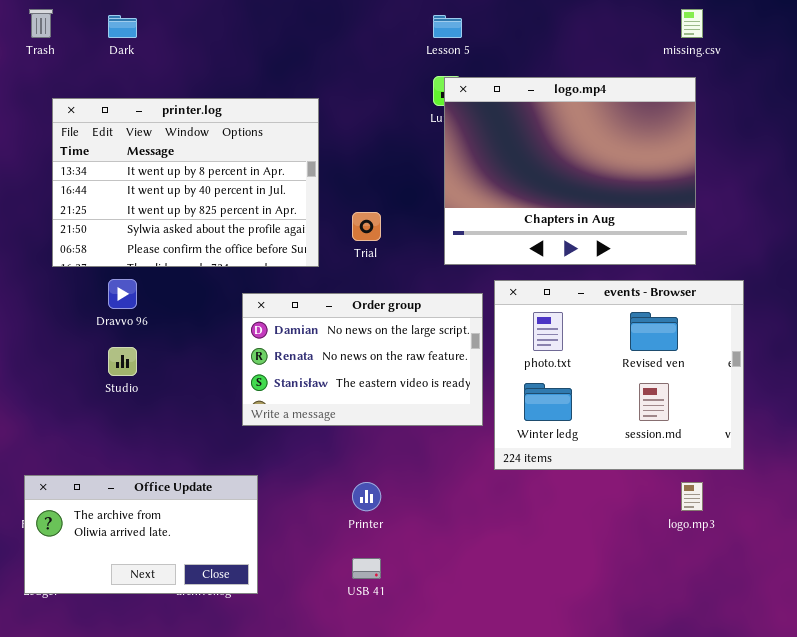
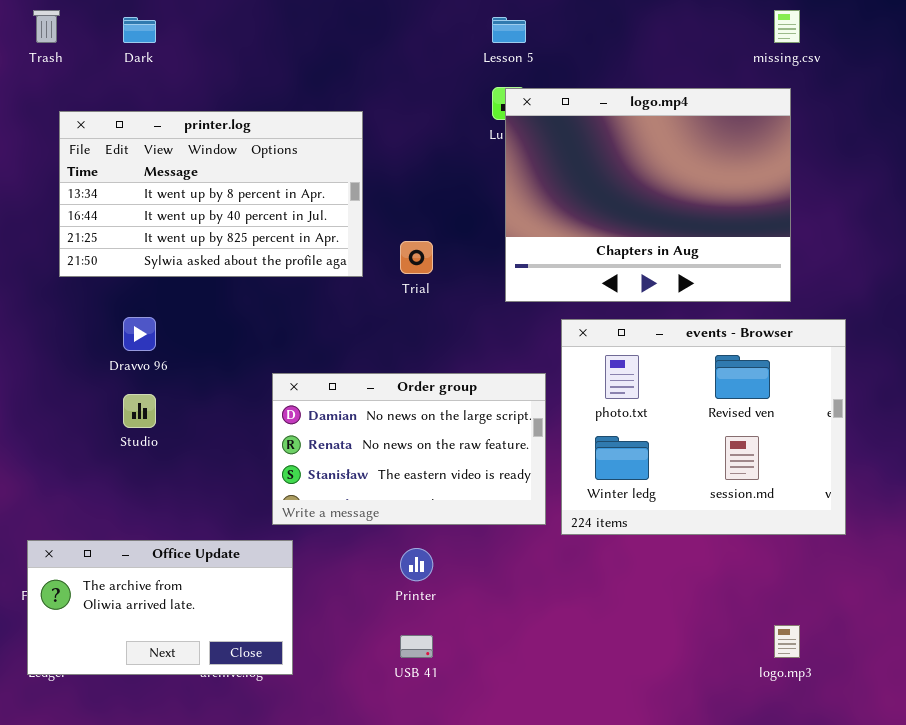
printer.log: [52,98,319,267] -> [59,111,363,277], resized
Order group: [242,293,483,426] -> [272,373,546,525], moved
logo.mp3: [681,482,703,511] -> [774,625,800,658], moved

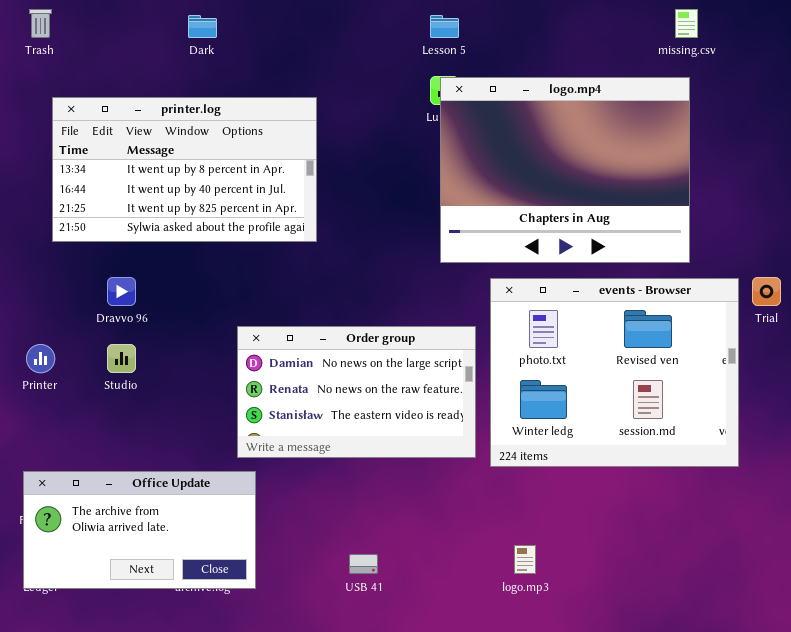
Dark: [123,17,156,43] -> [188,15,217,38], moved
Trial: [400,241,433,274] -> [752,277,781,306], moved
Printer: [400,548,433,581] -> [26,344,55,373], moved
logo.mp3: [774,625,800,658] -> [514,545,536,574], moved

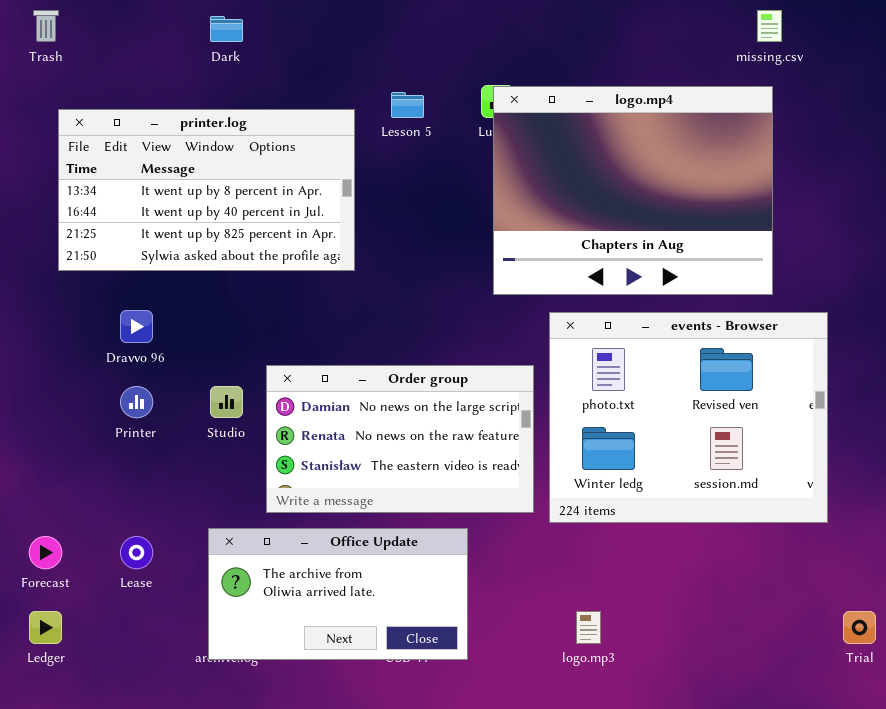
Lesson 5: [430,15,459,38] -> [391,92,424,118], moved
Trial: [752,277,781,306] -> [843,611,876,644], moved
Printer: [26,344,55,373] -> [120,386,153,418], moved
Studio: [107,344,136,373] -> [210,386,243,418], moved
Office Update: [23,471,256,589] -> [208,528,468,660], moved

